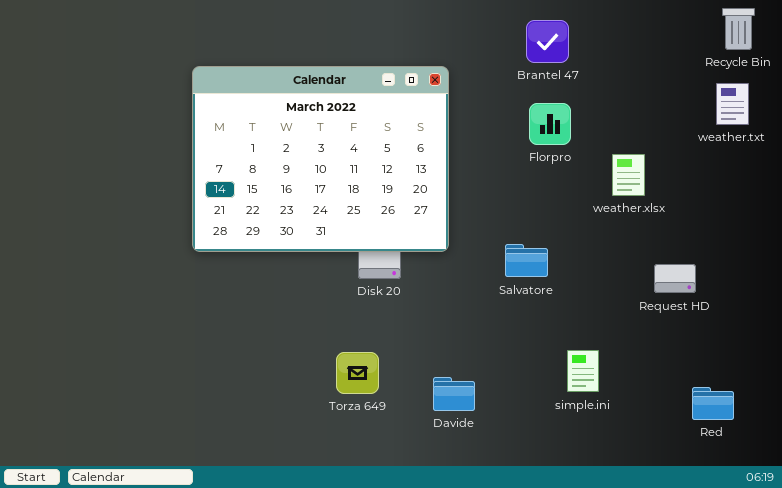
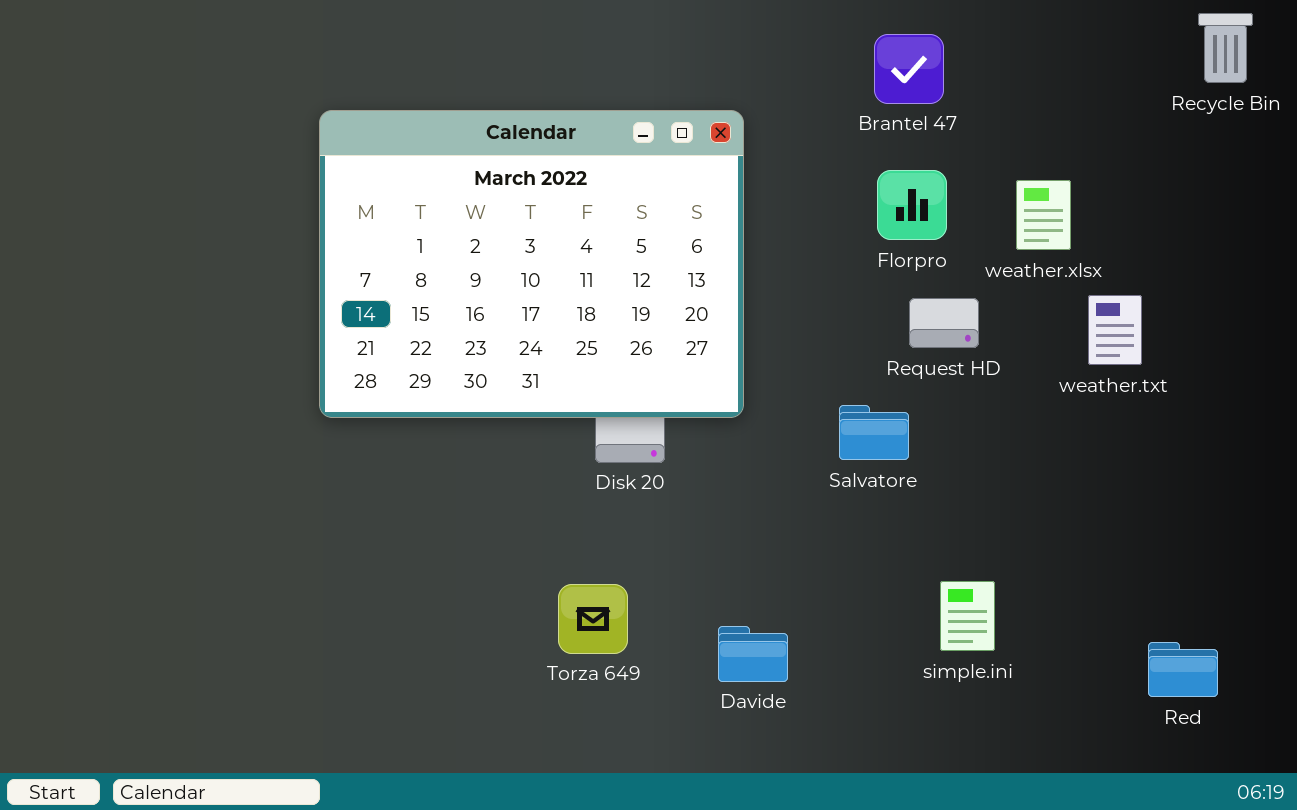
weather.txt: [716,83,749,125] -> [1088,295,1142,365], moved
weather.xlsx: [612,154,645,196] -> [1016,180,1071,250], moved
Request HD: [654,264,696,293] -> [909,298,979,348], moved

